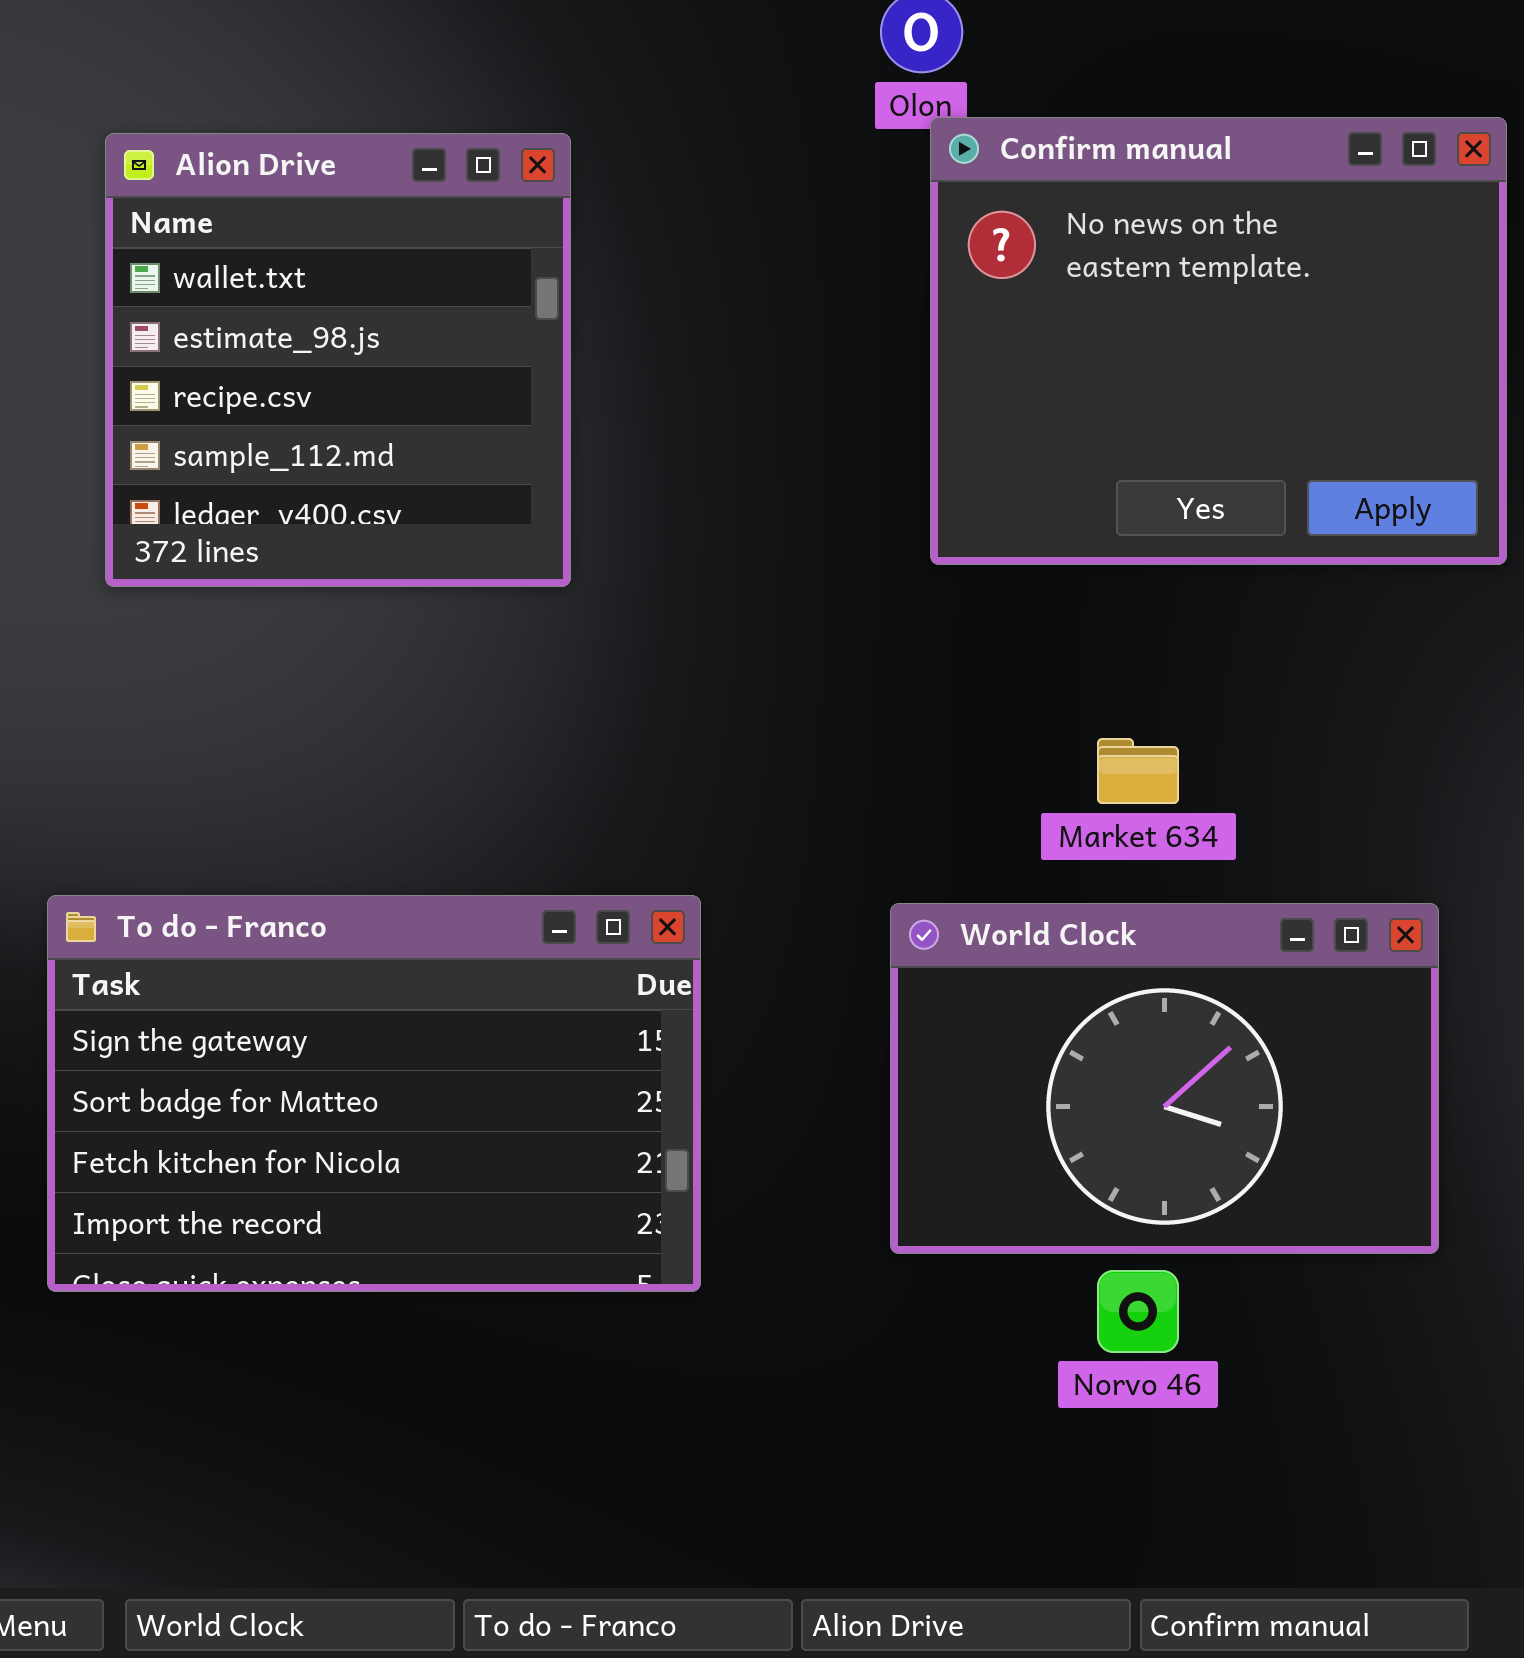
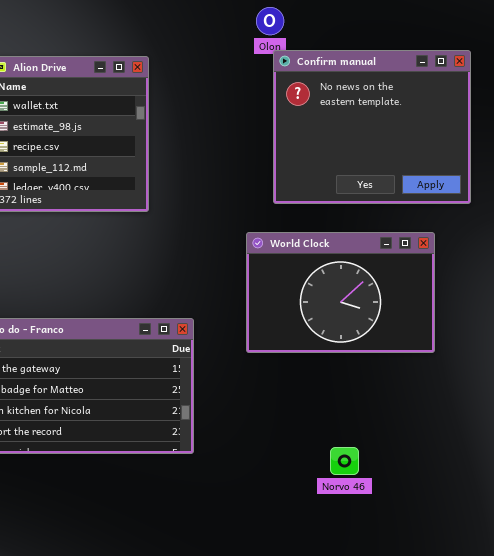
World Clock: [890,903,1439,1254] -> [246,232,435,353], moved

